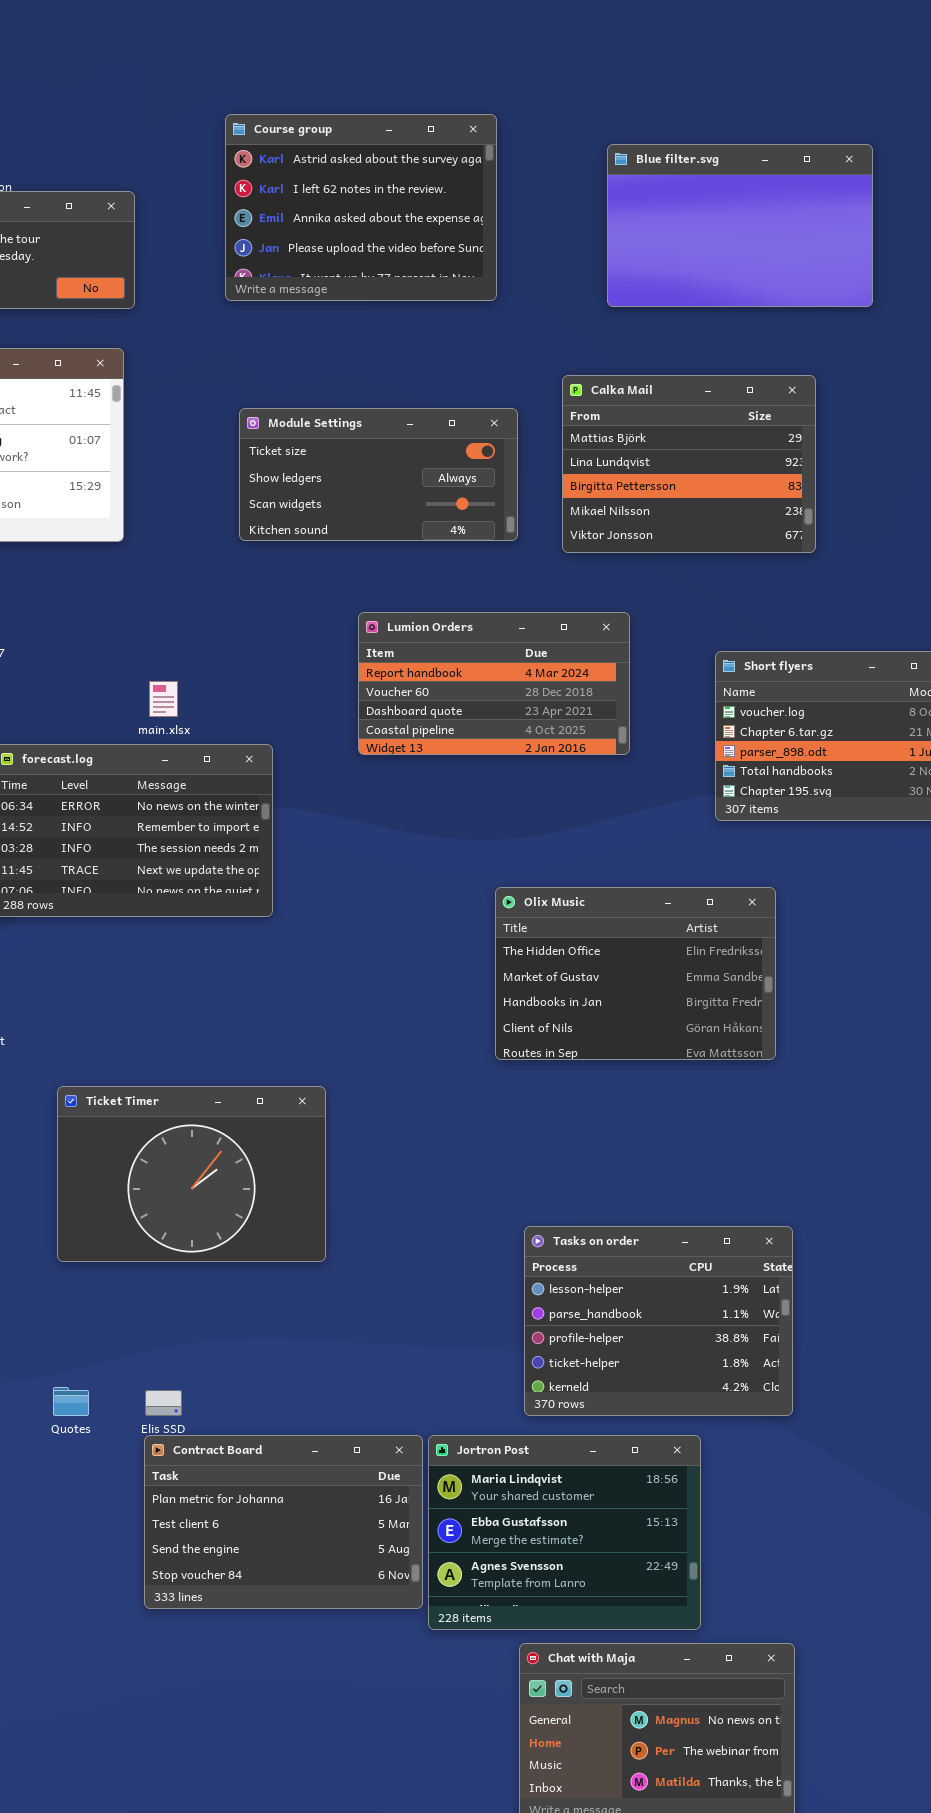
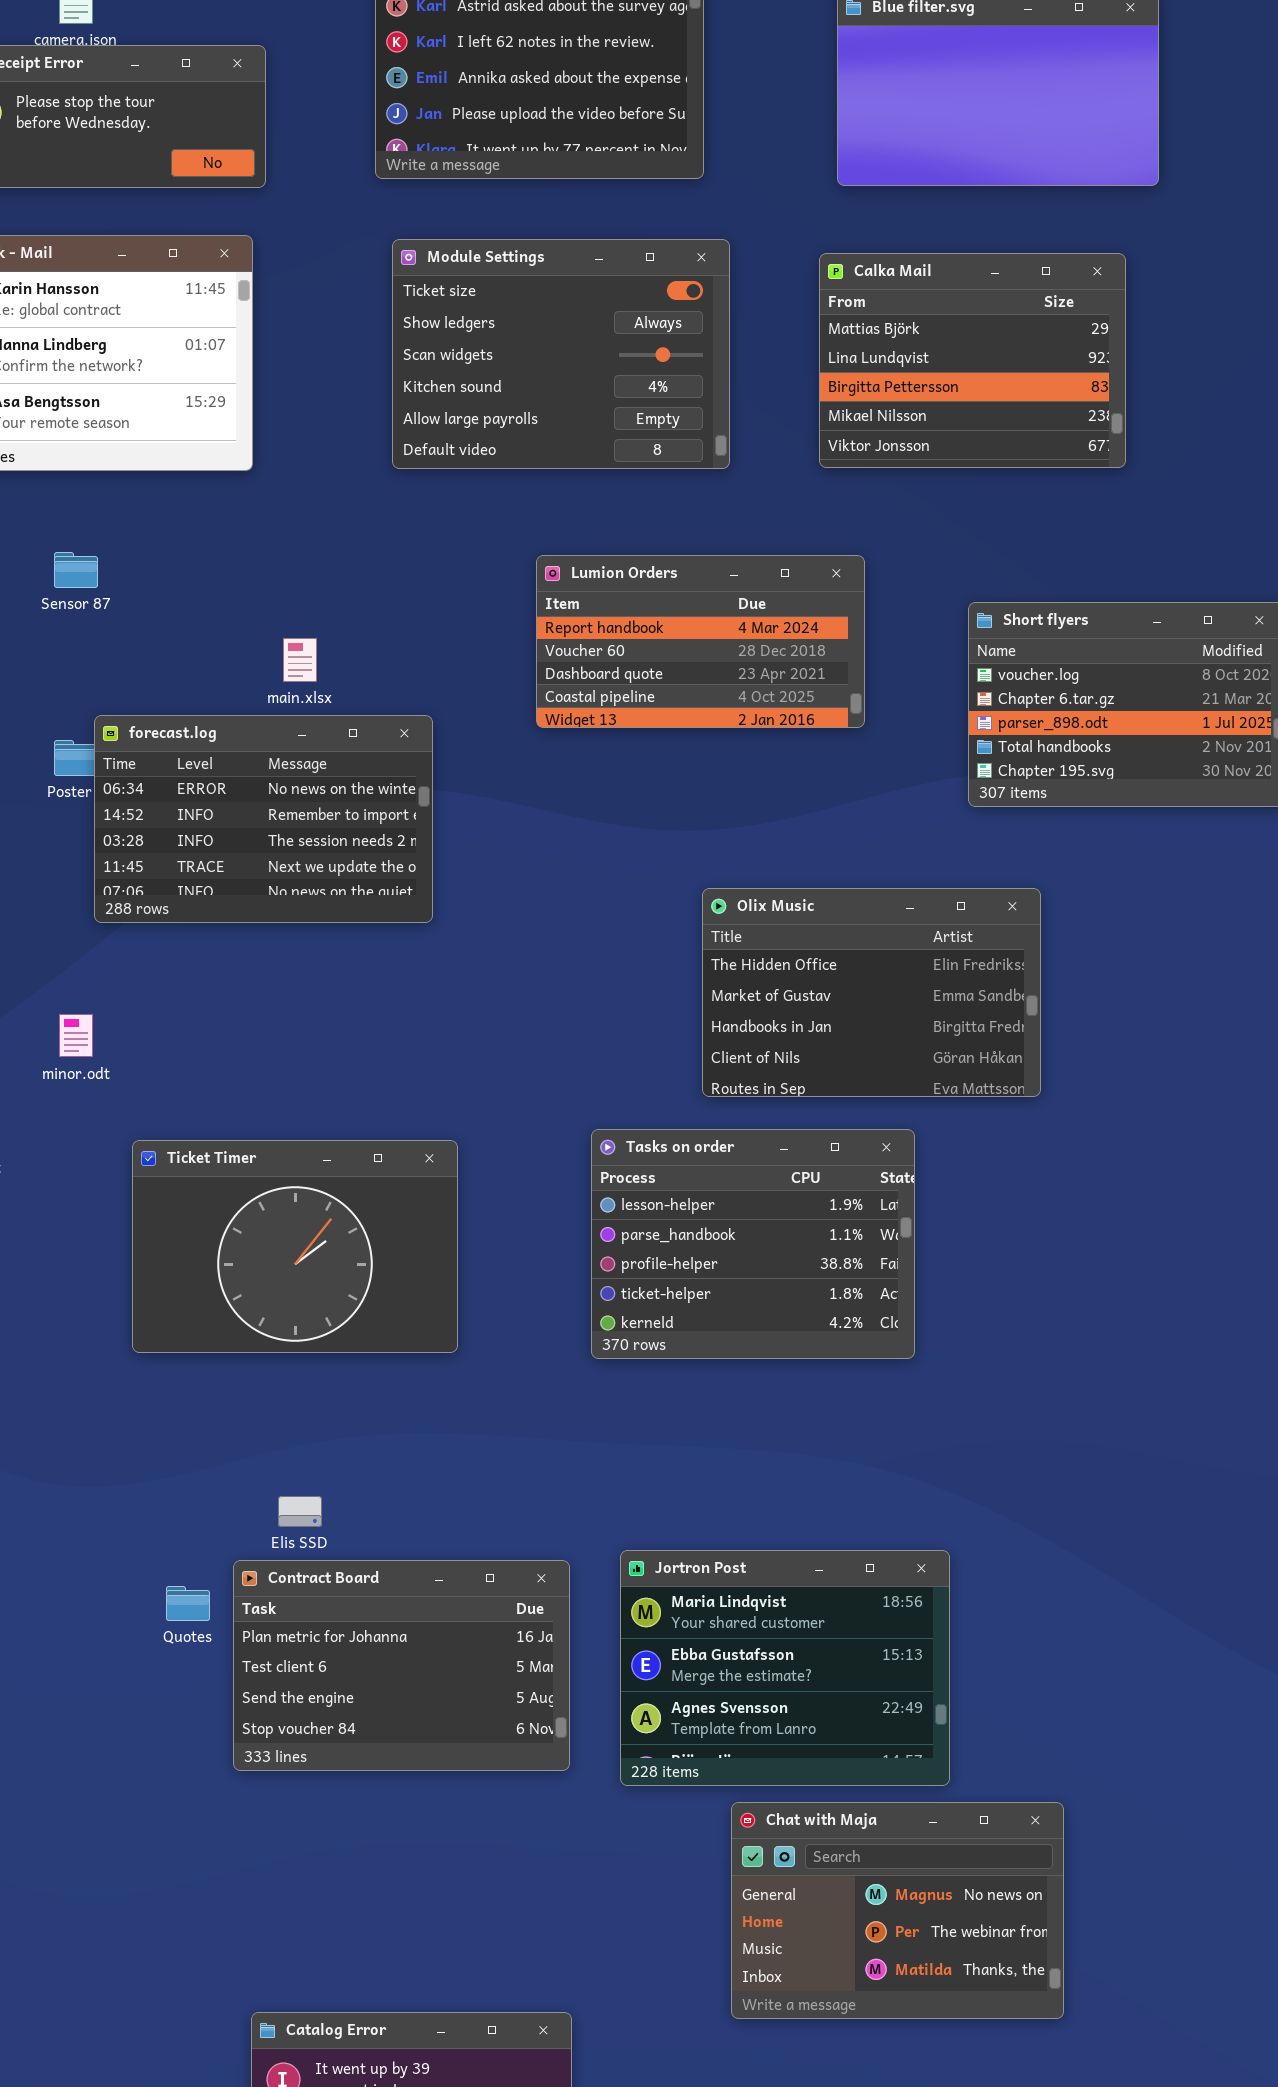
Calka Mail: [562,375,816,553] -> [819,253,1126,468], moved
Module Settings: [239,408,518,541] -> [392,239,730,469], resized
Ticket Timer: [57,1086,326,1262] -> [132,1140,458,1353], moved
Tasks on order: [524,1226,793,1416] -> [591,1129,915,1359], moved
Quotes: [53,1387,89,1416] -> [166,1586,210,1621], moved
Contract Board: [144,1435,423,1609] -> [233,1560,570,1771], moved

